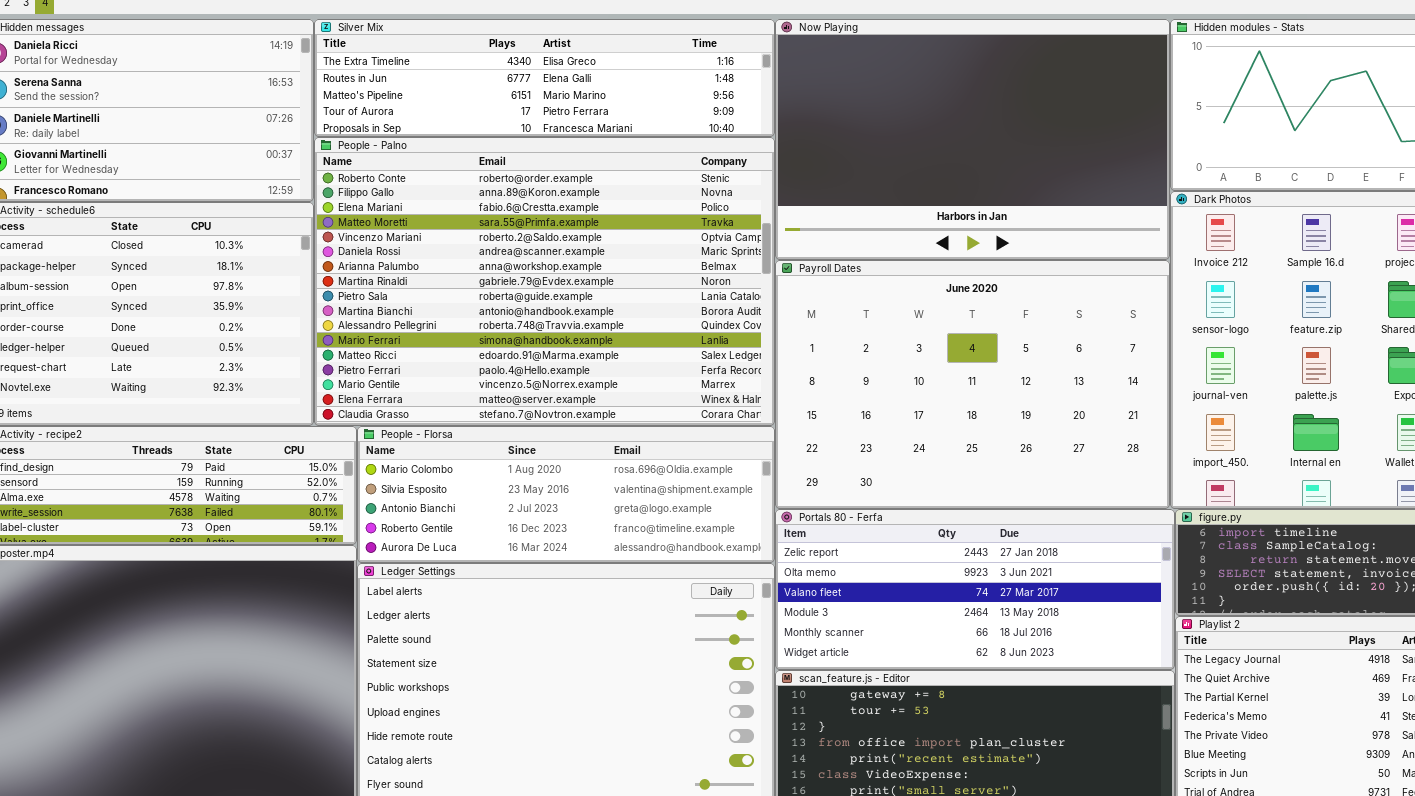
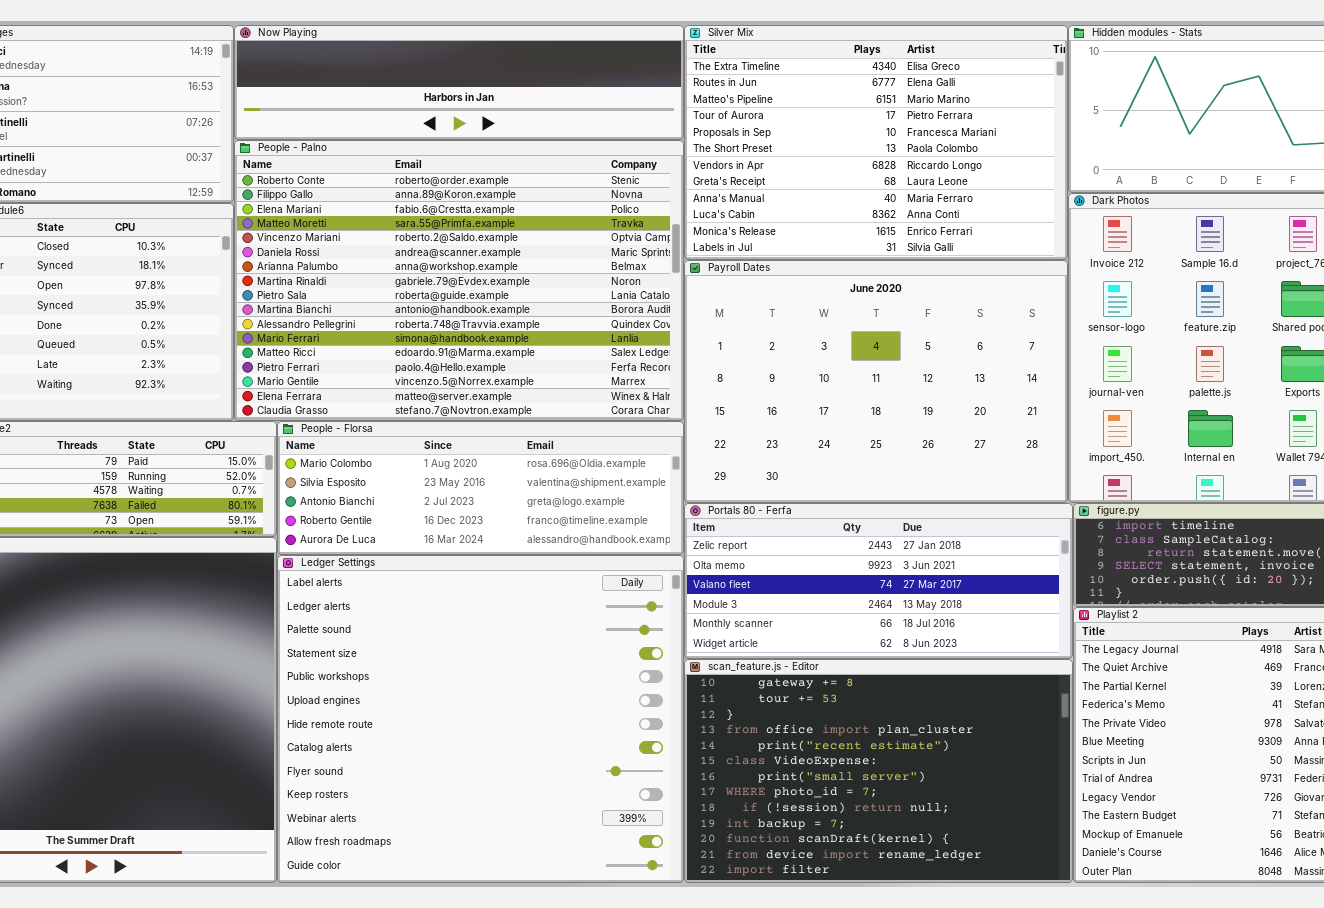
Silver Mix: [314,19,775,137] -> [684,25,1068,260], moved, resized
Now Playing: [775,19,1170,260] -> [234,25,684,140], moved, resized

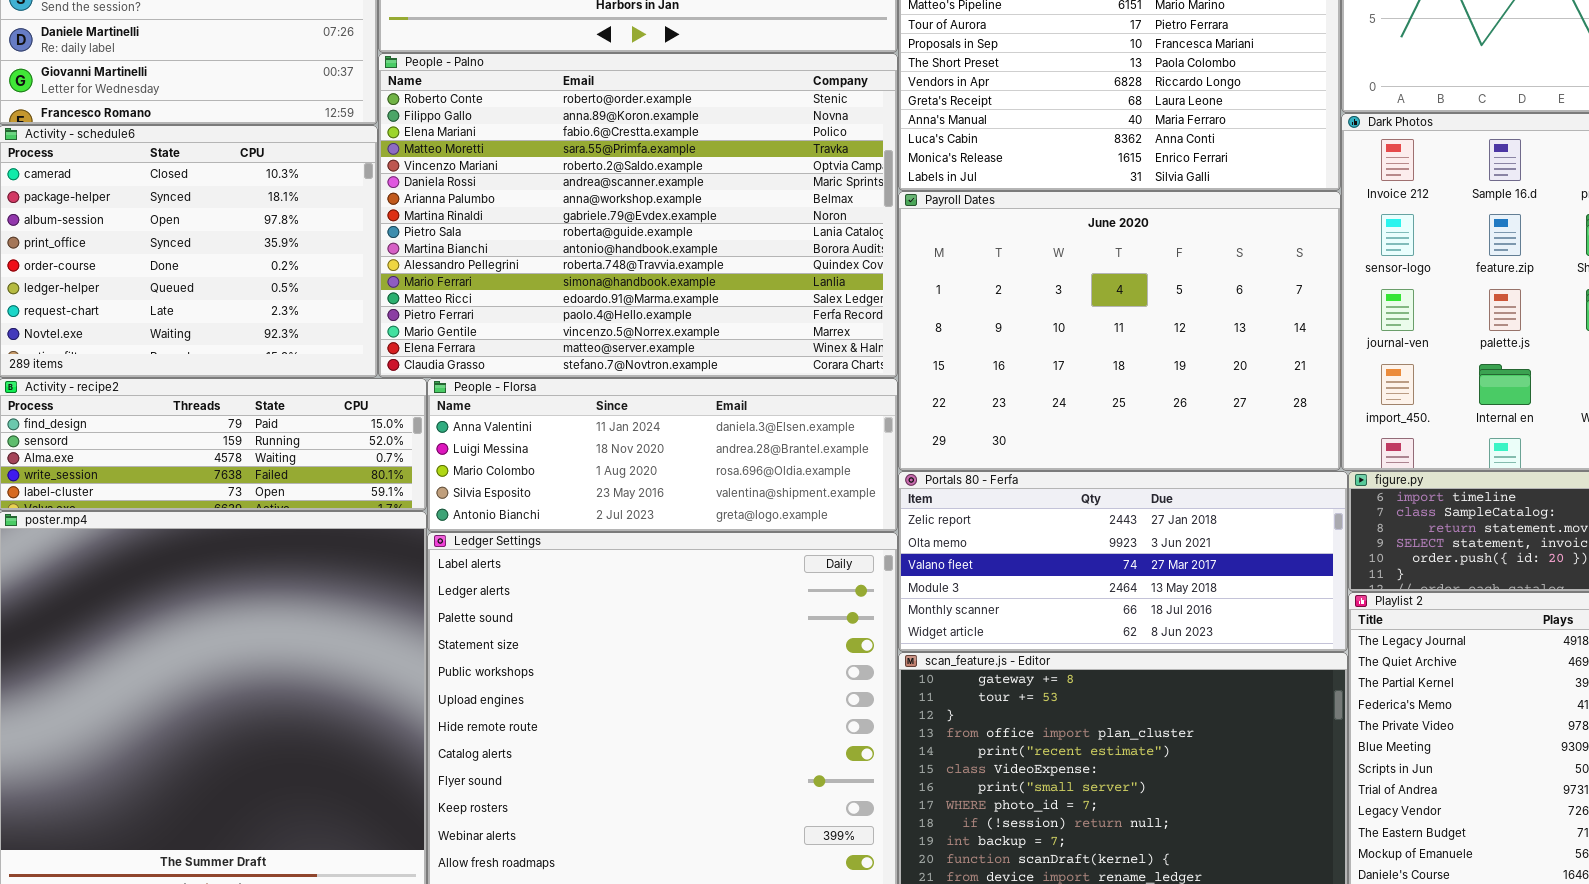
People - Florsa: [277,421,684,555] -> [427,378,898,532], scrolled up 2 rows

